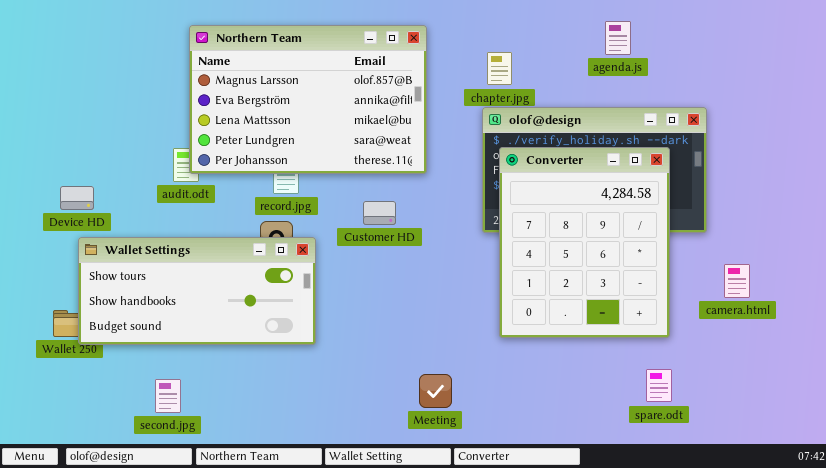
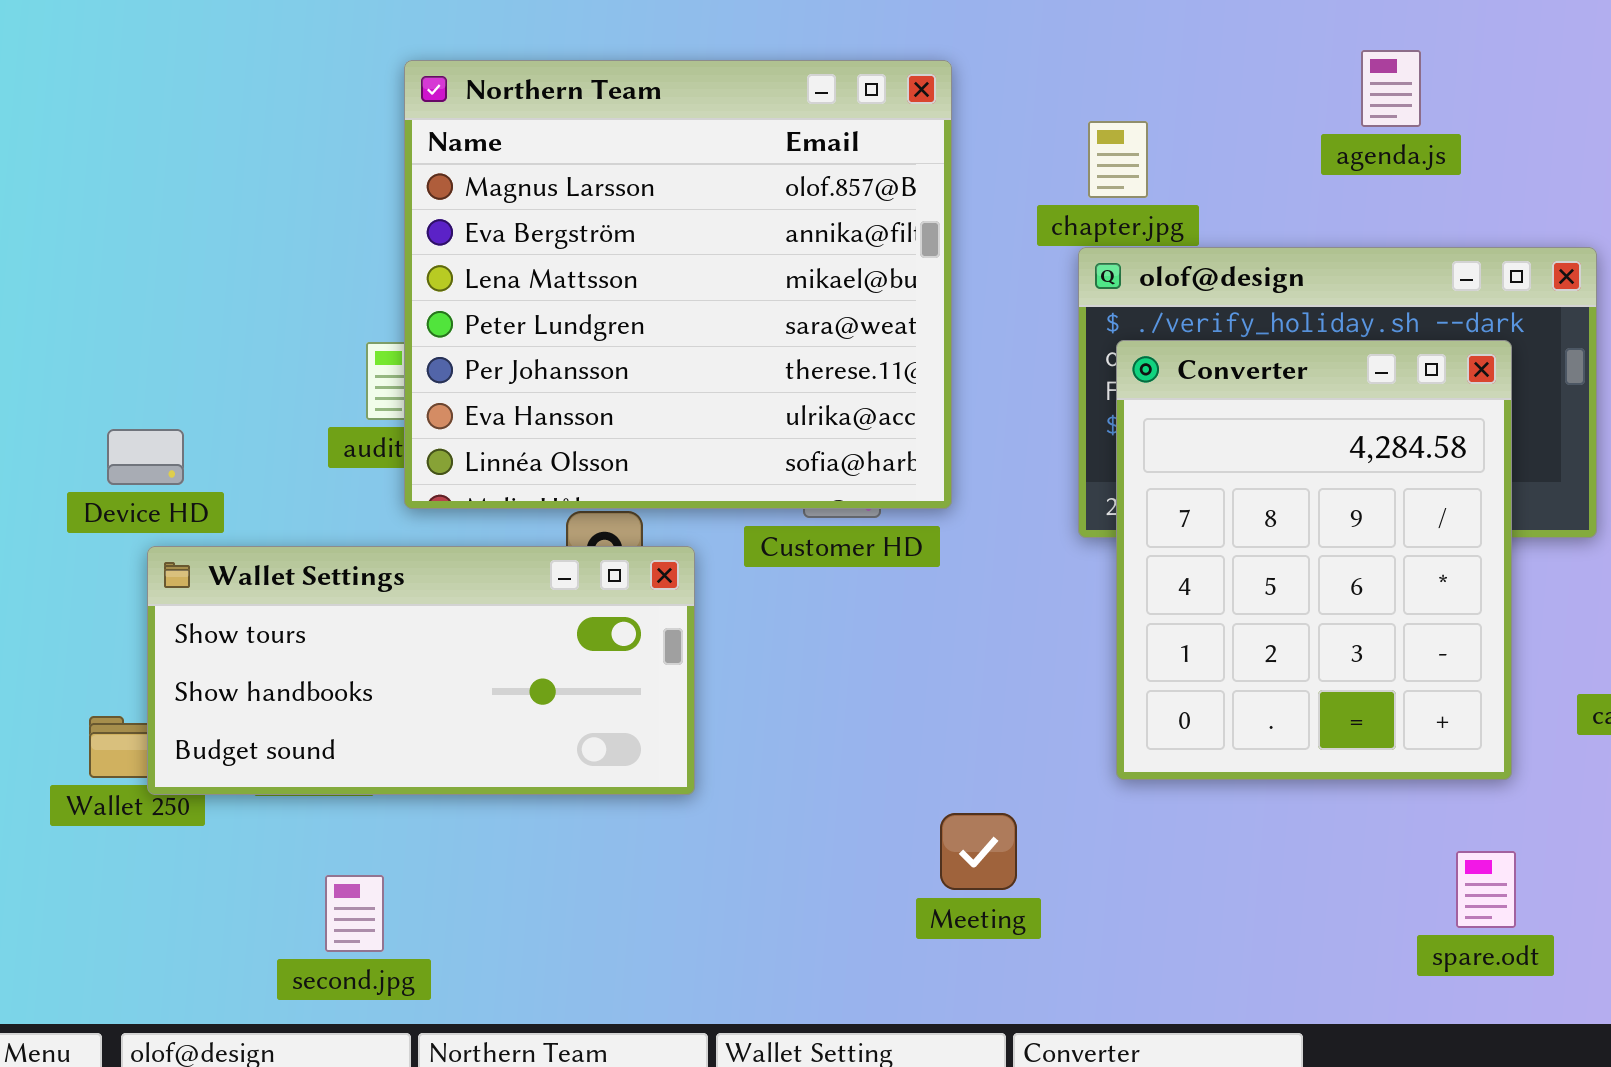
Northern Team: [189,25,427,174] -> [404,60,952,509], resized
Meeting: [419,374,452,408] -> [940,813,1017,890], moved

